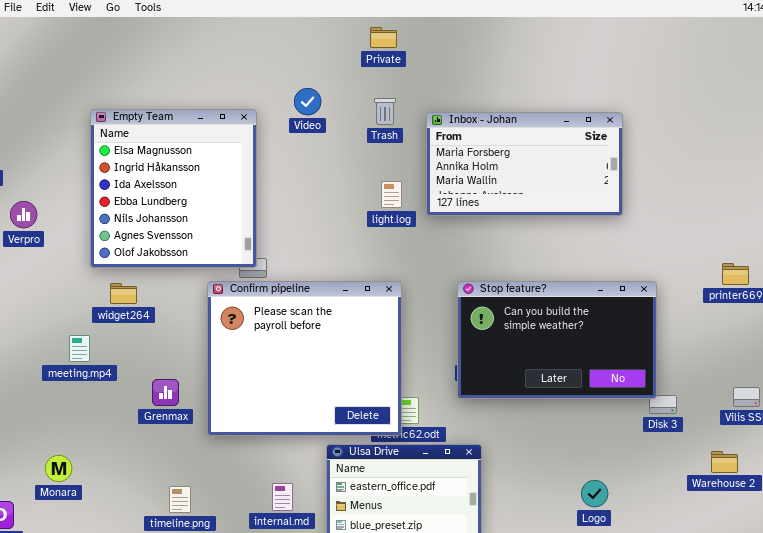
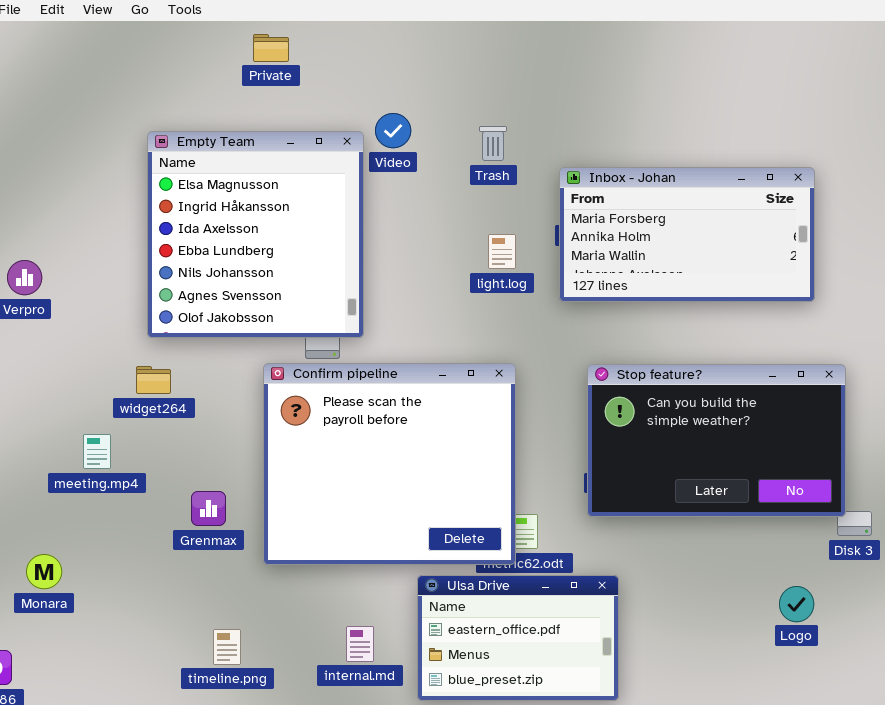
Private: [370,27,397,48] -> [253,34,289,62], moved
Empty Team: [90,109,257,268] -> [147,131,364,338], moved
Inbox - Johan: [426,112,623,216] -> [559,167,815,302], moved
Monara: [45,455,72,482] -> [26,554,62,589], moved
Logo: [581,480,608,507] -> [779,586,814,622], moved

